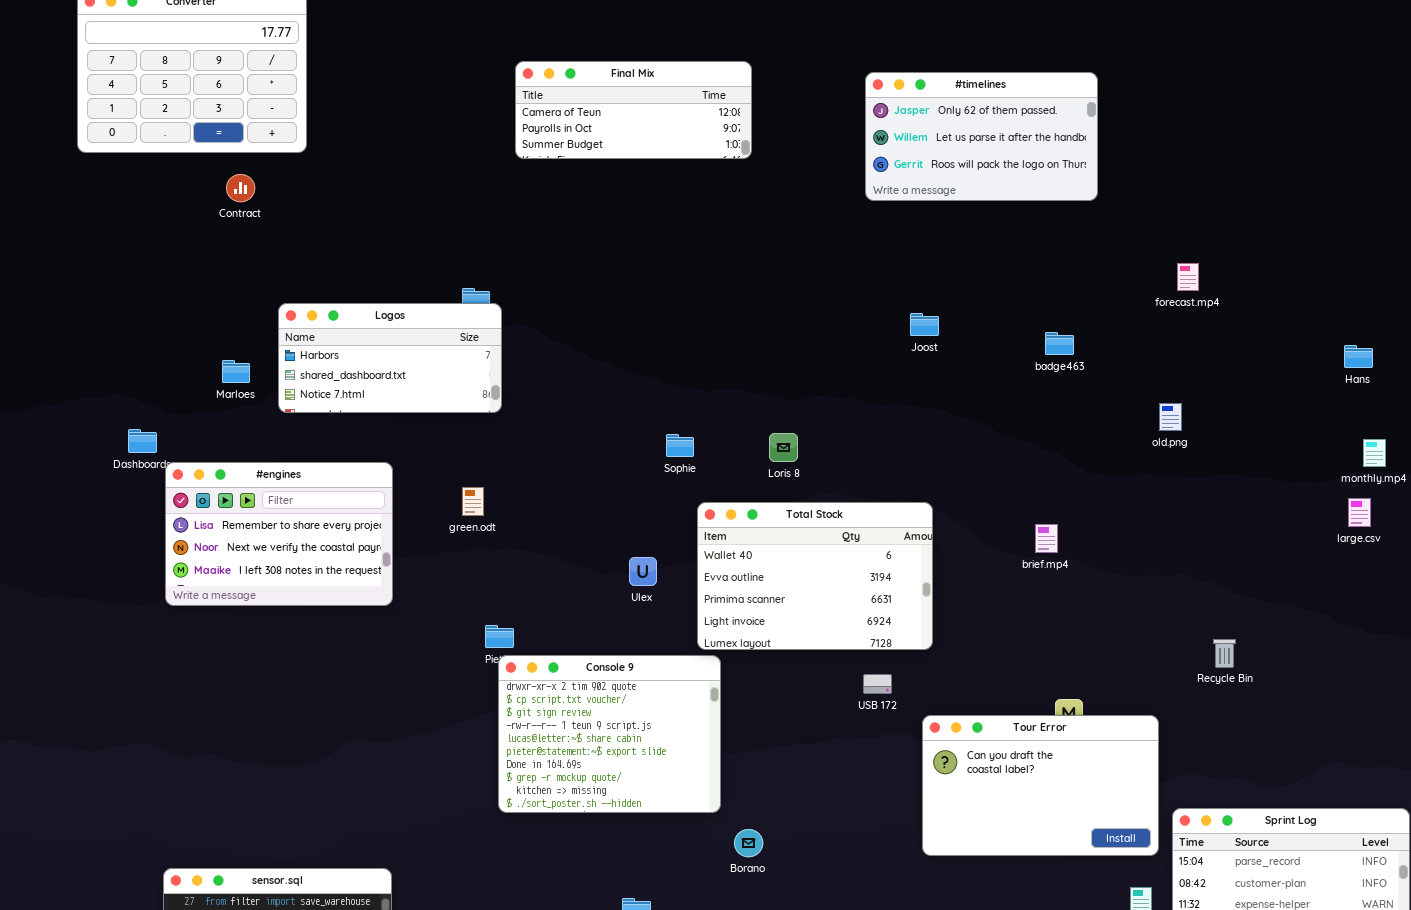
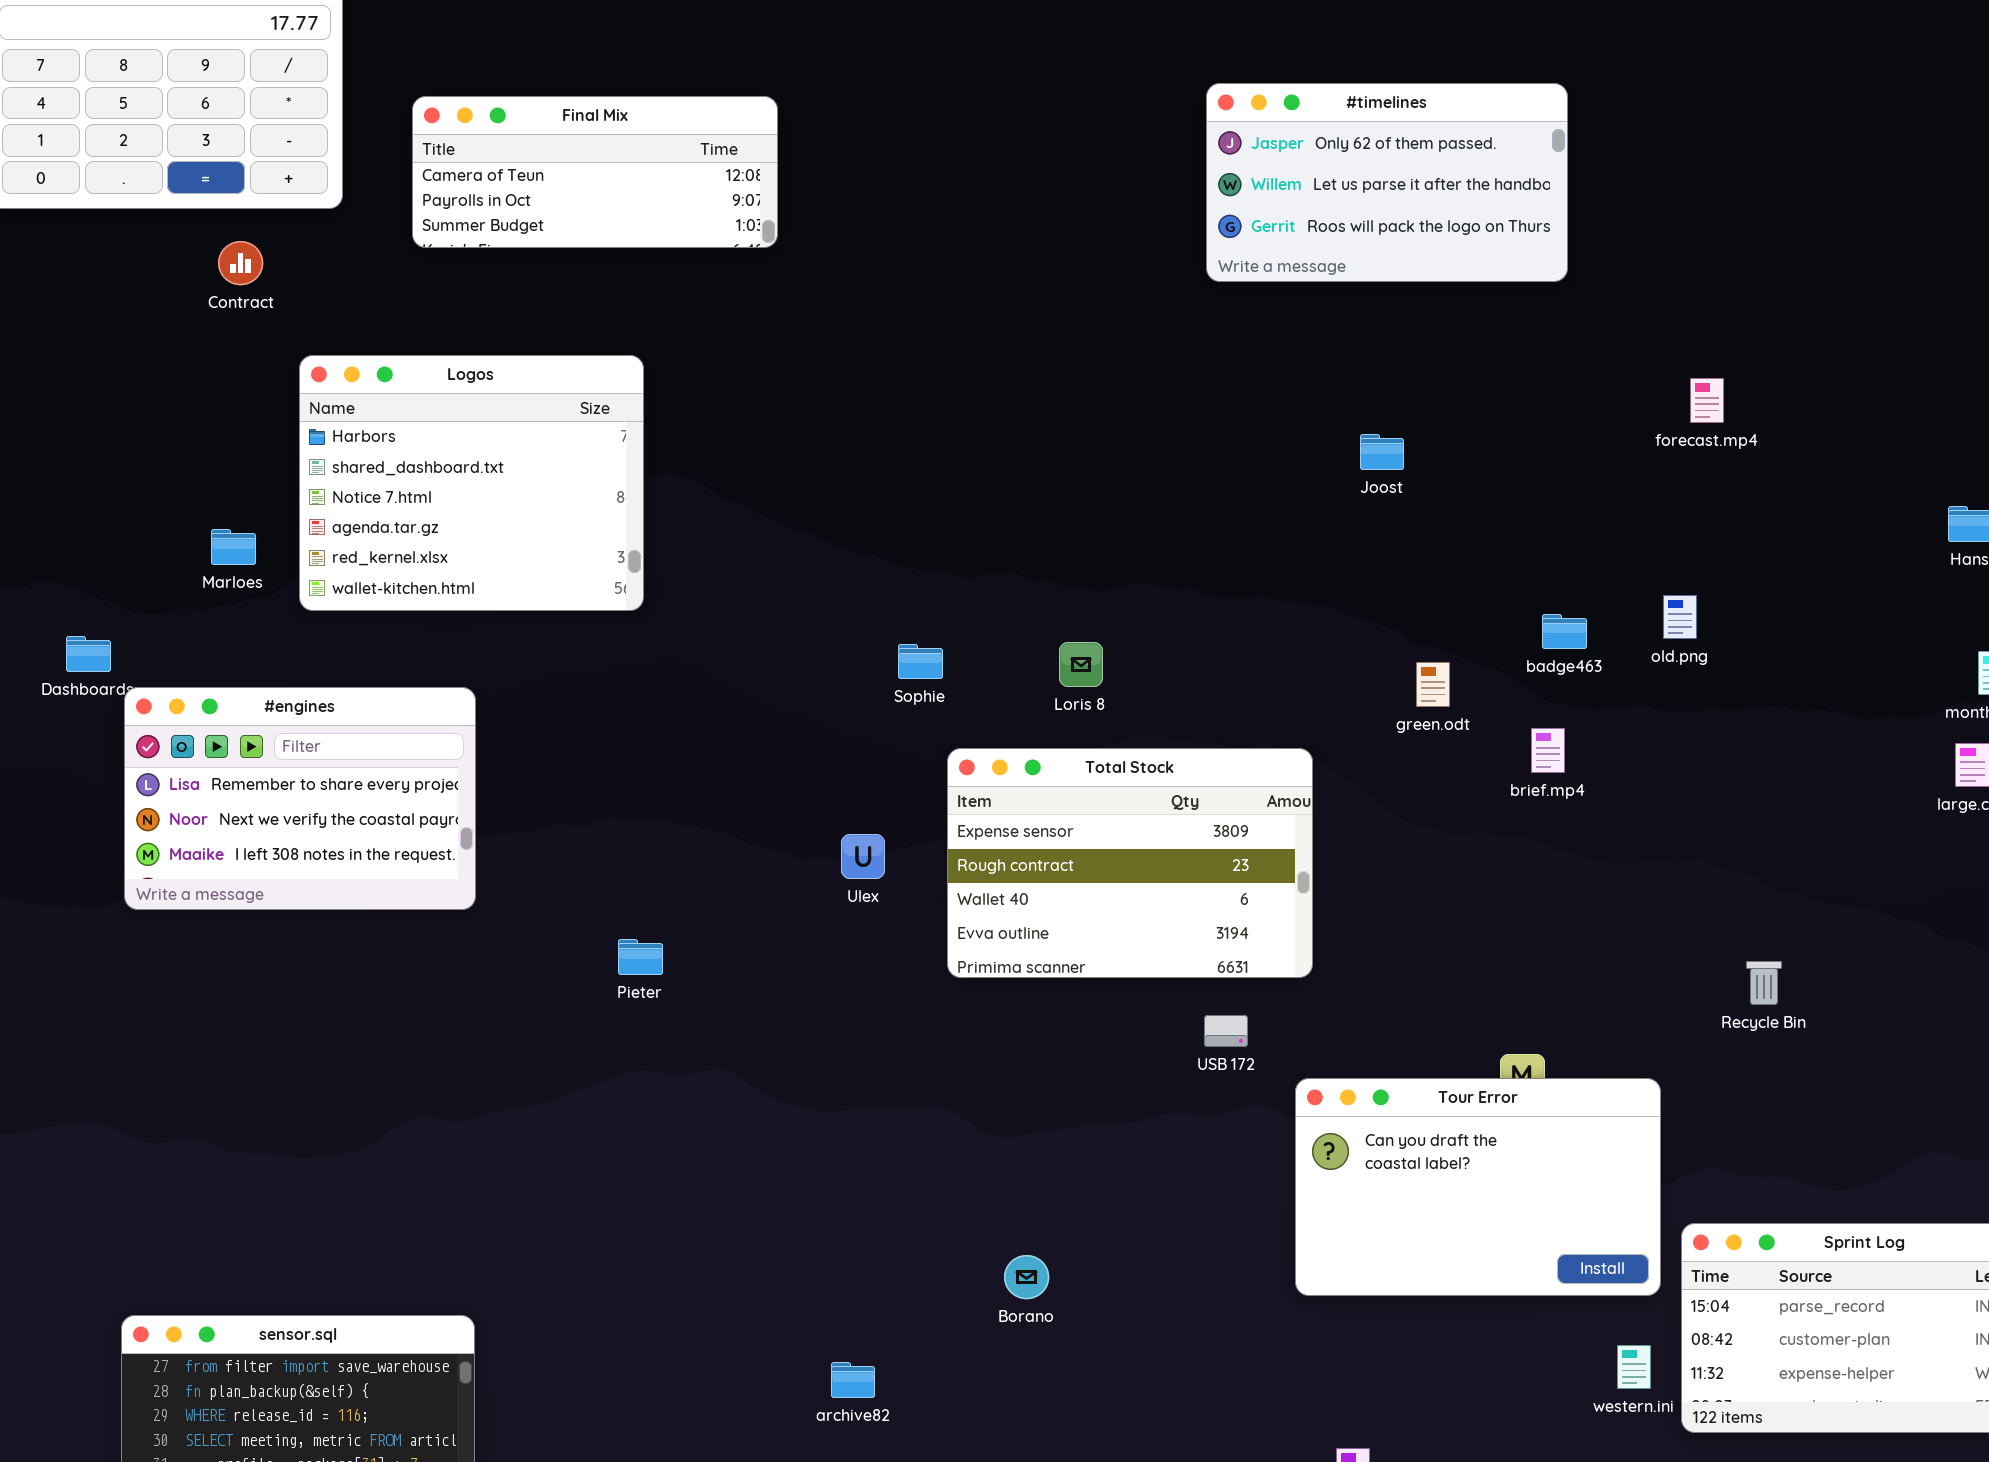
Final Mix: [515,61,752,159] -> [412,96,778,248], moved
Logos: [278,303,502,413] -> [299,355,644,611], resized
Joost: [910,313,939,336] -> [1360,434,1404,470], moved
badge463: [1045,332,1074,355] -> [1542,614,1587,649], moved
green.odt: [462,487,484,516] -> [1416,662,1450,707], moved
Total Stock: [697,502,933,650] -> [947,748,1313,978], scrolled up 2 rows
brief.mp4: [1035,524,1058,553] -> [1531,728,1565,773], moved
Console 9: [498,655,721,813] -> none, closed

